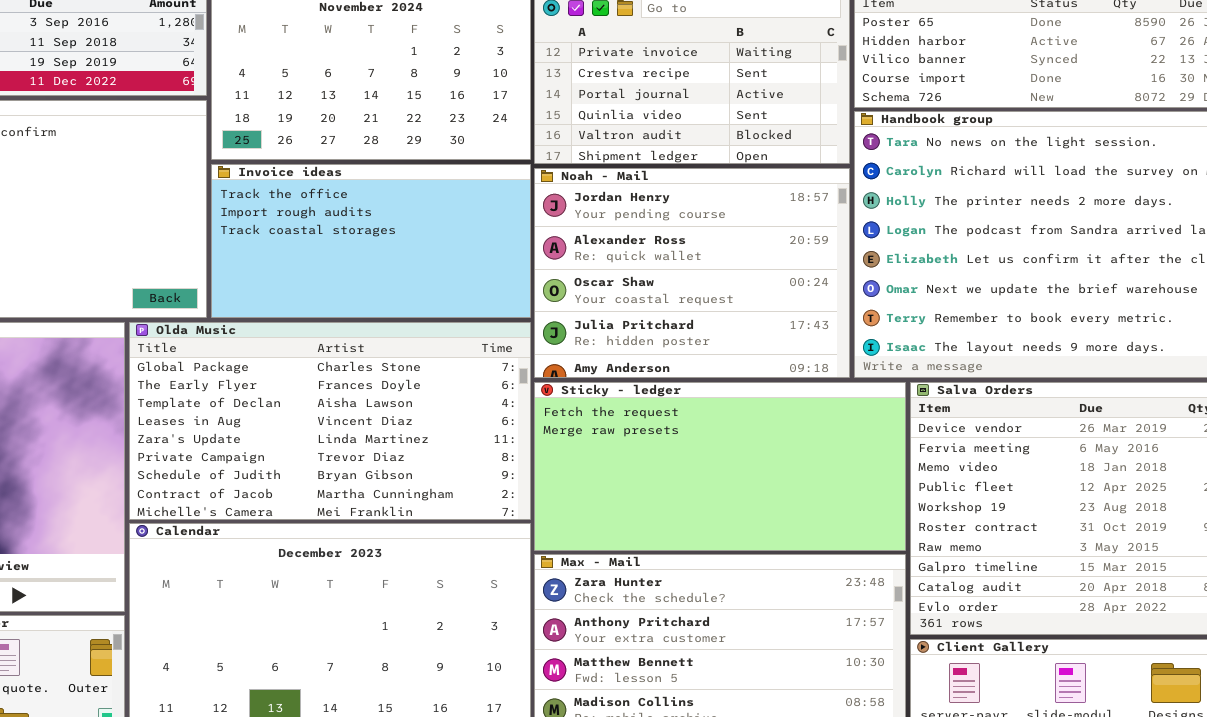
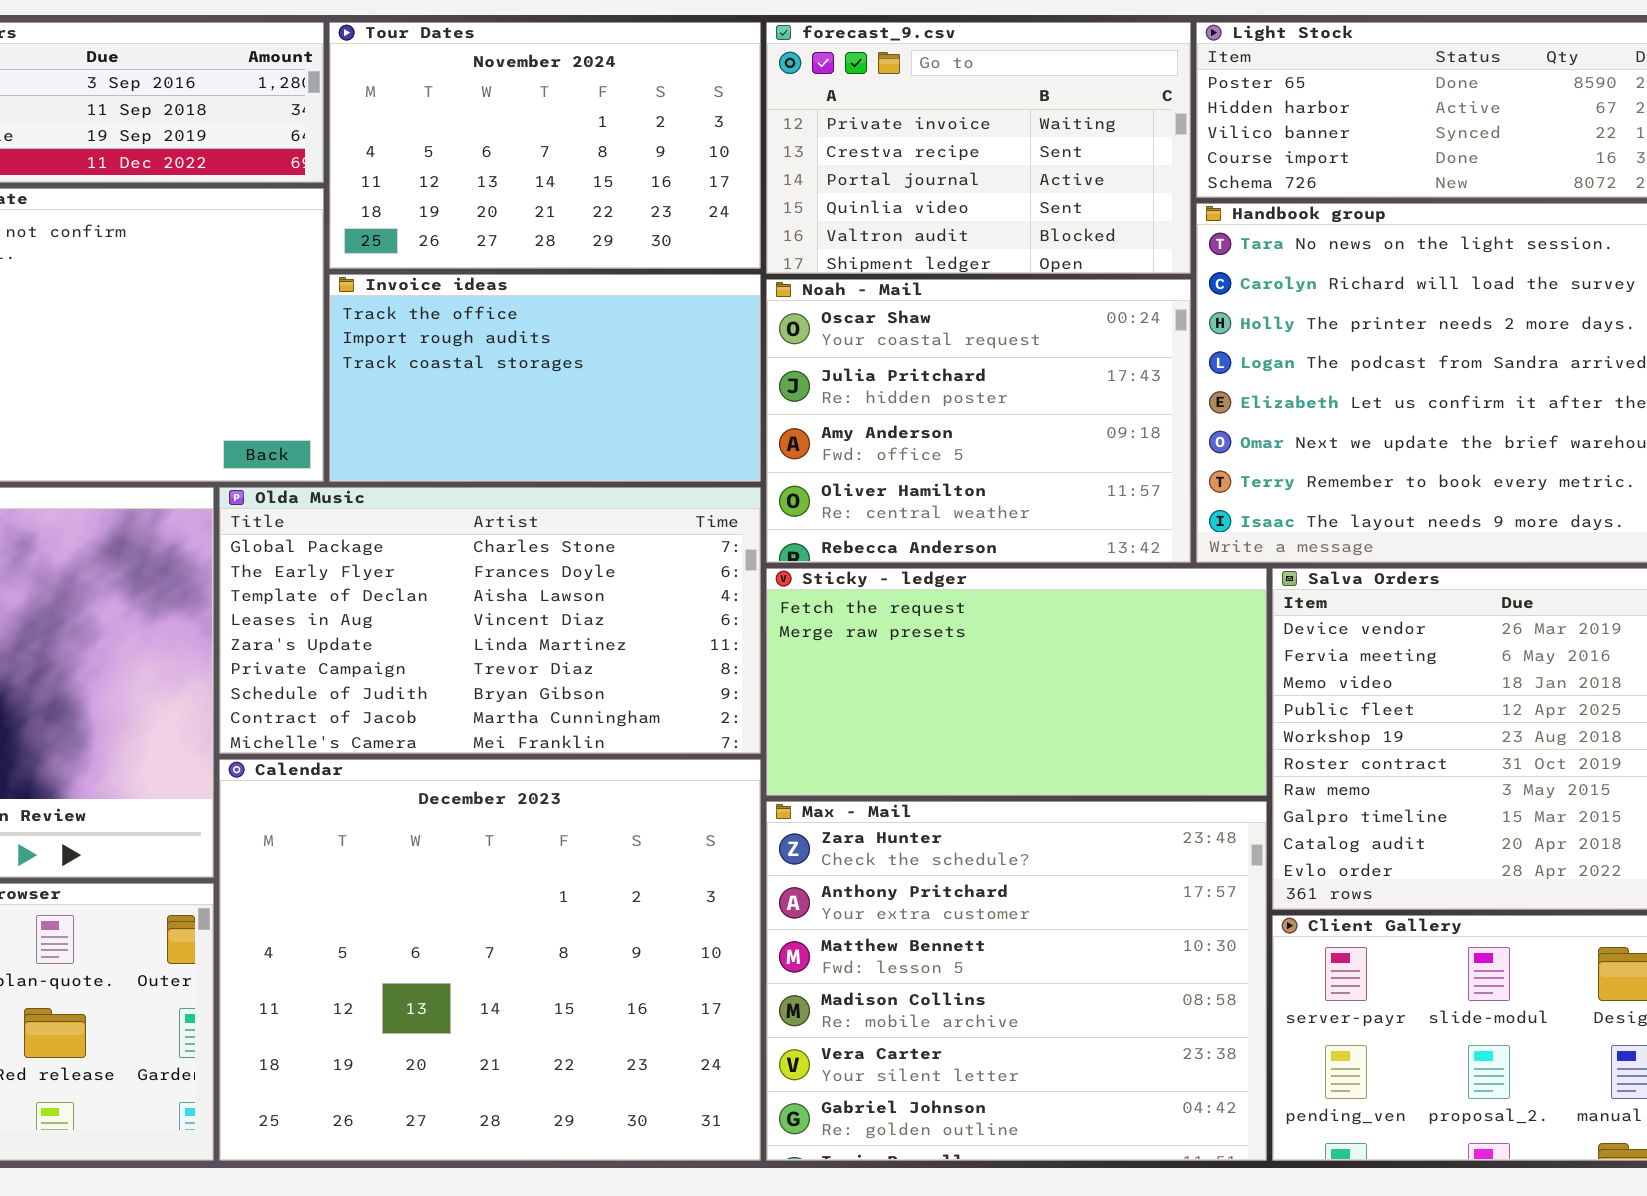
Noah - Mail: [534,168,850,378] -> [766,279,1191,563], scrolled down 2 rows

